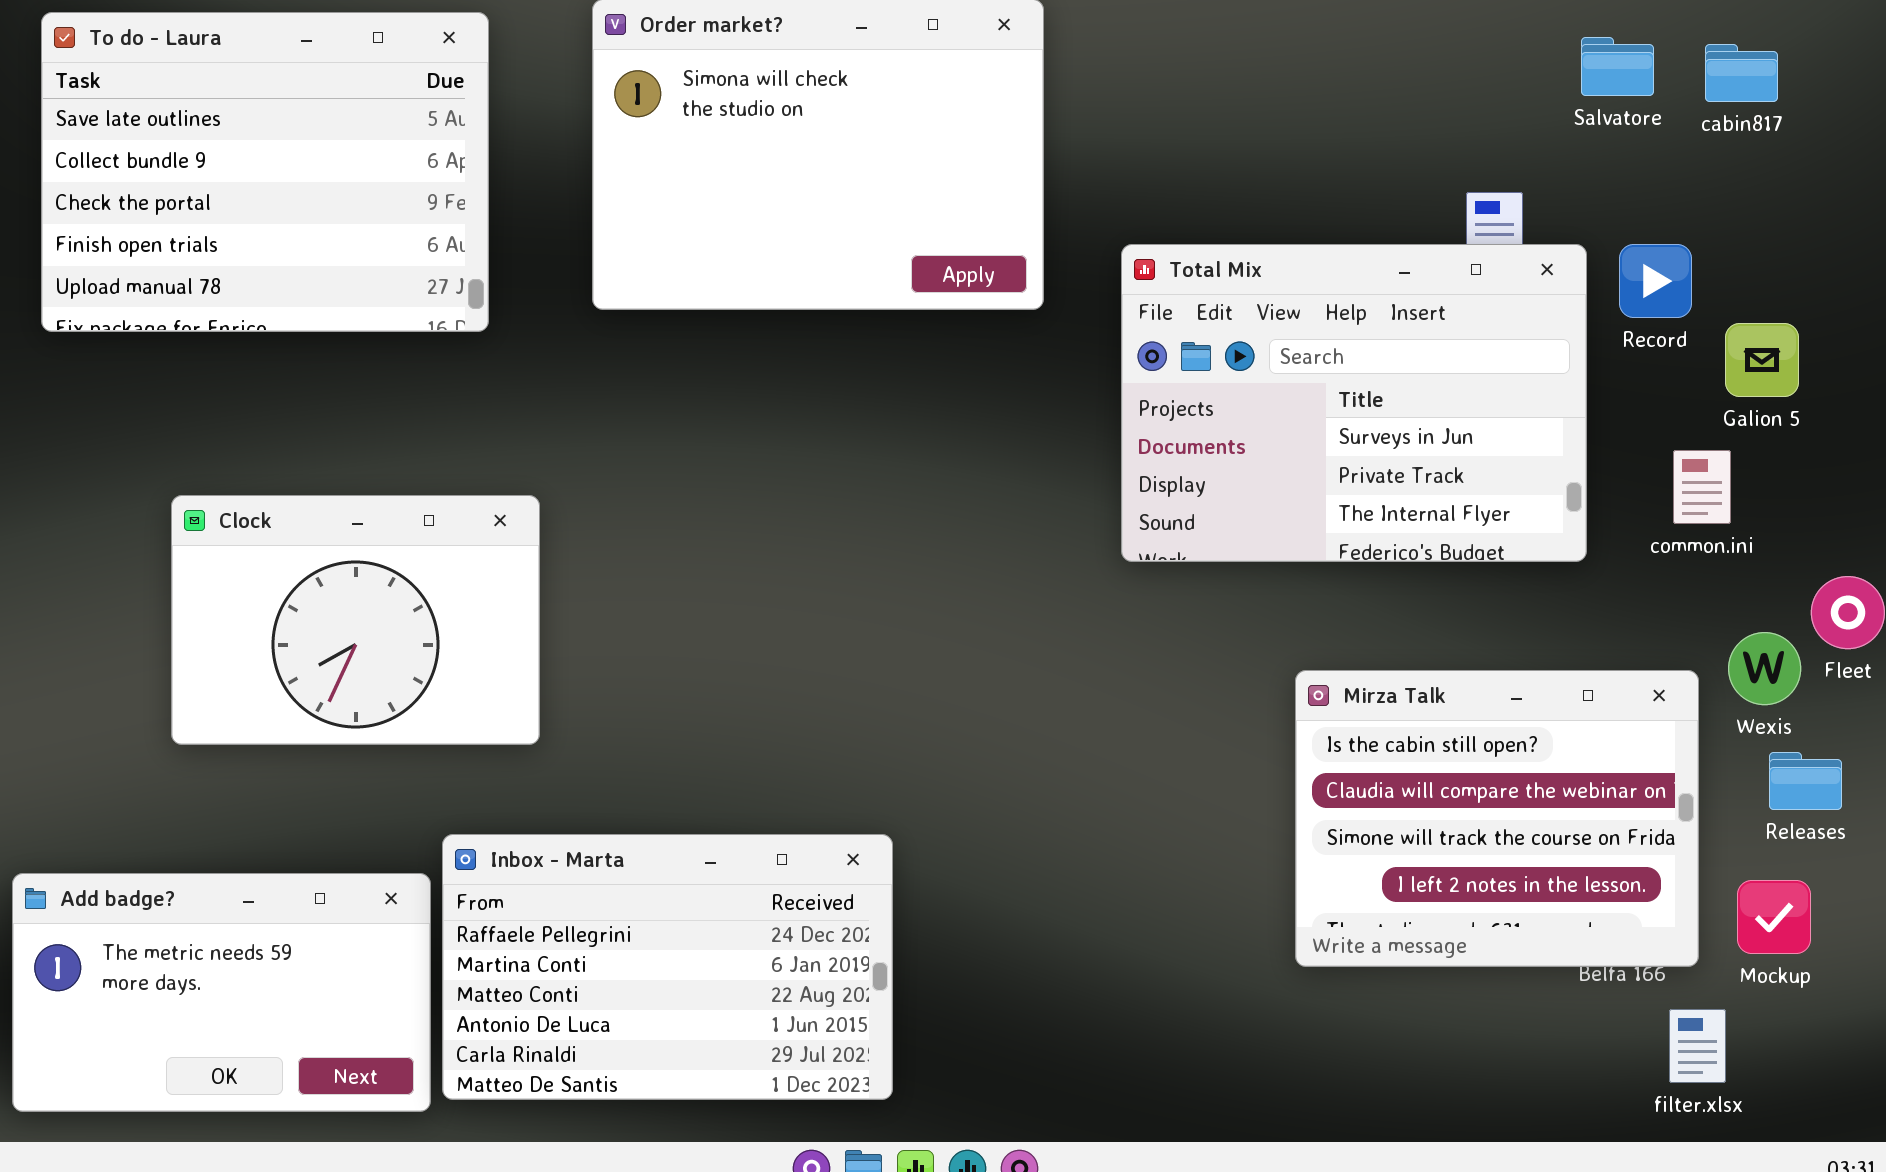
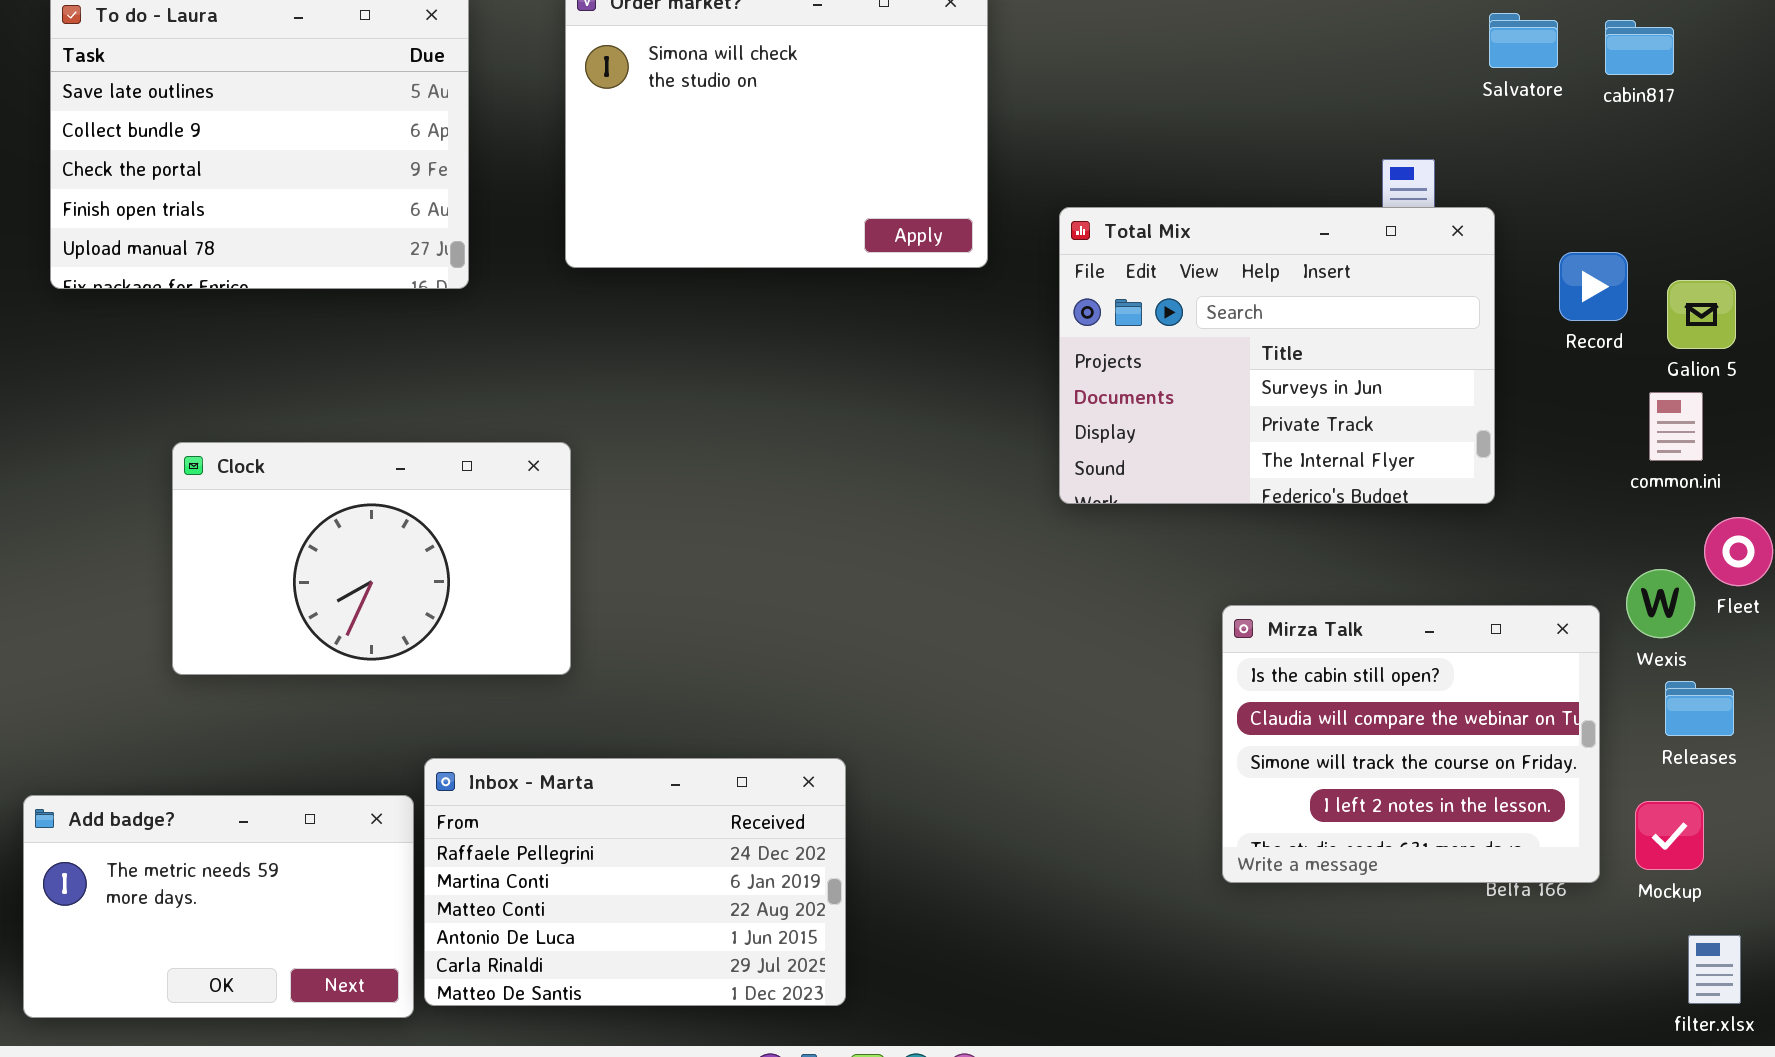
Record: [1619,244,1692,318] -> [1559,252,1628,321], moved
Galion 5: [1725,323,1799,397] -> [1667,280,1736,349], moved
common.ini: [1673,450,1731,524] -> [1649,392,1703,461], moved
Clock: [171,495,540,745] -> [172,442,571,675], resized
filter.xlsx: [1669,1009,1726,1083] -> [1688,935,1741,1004], moved

